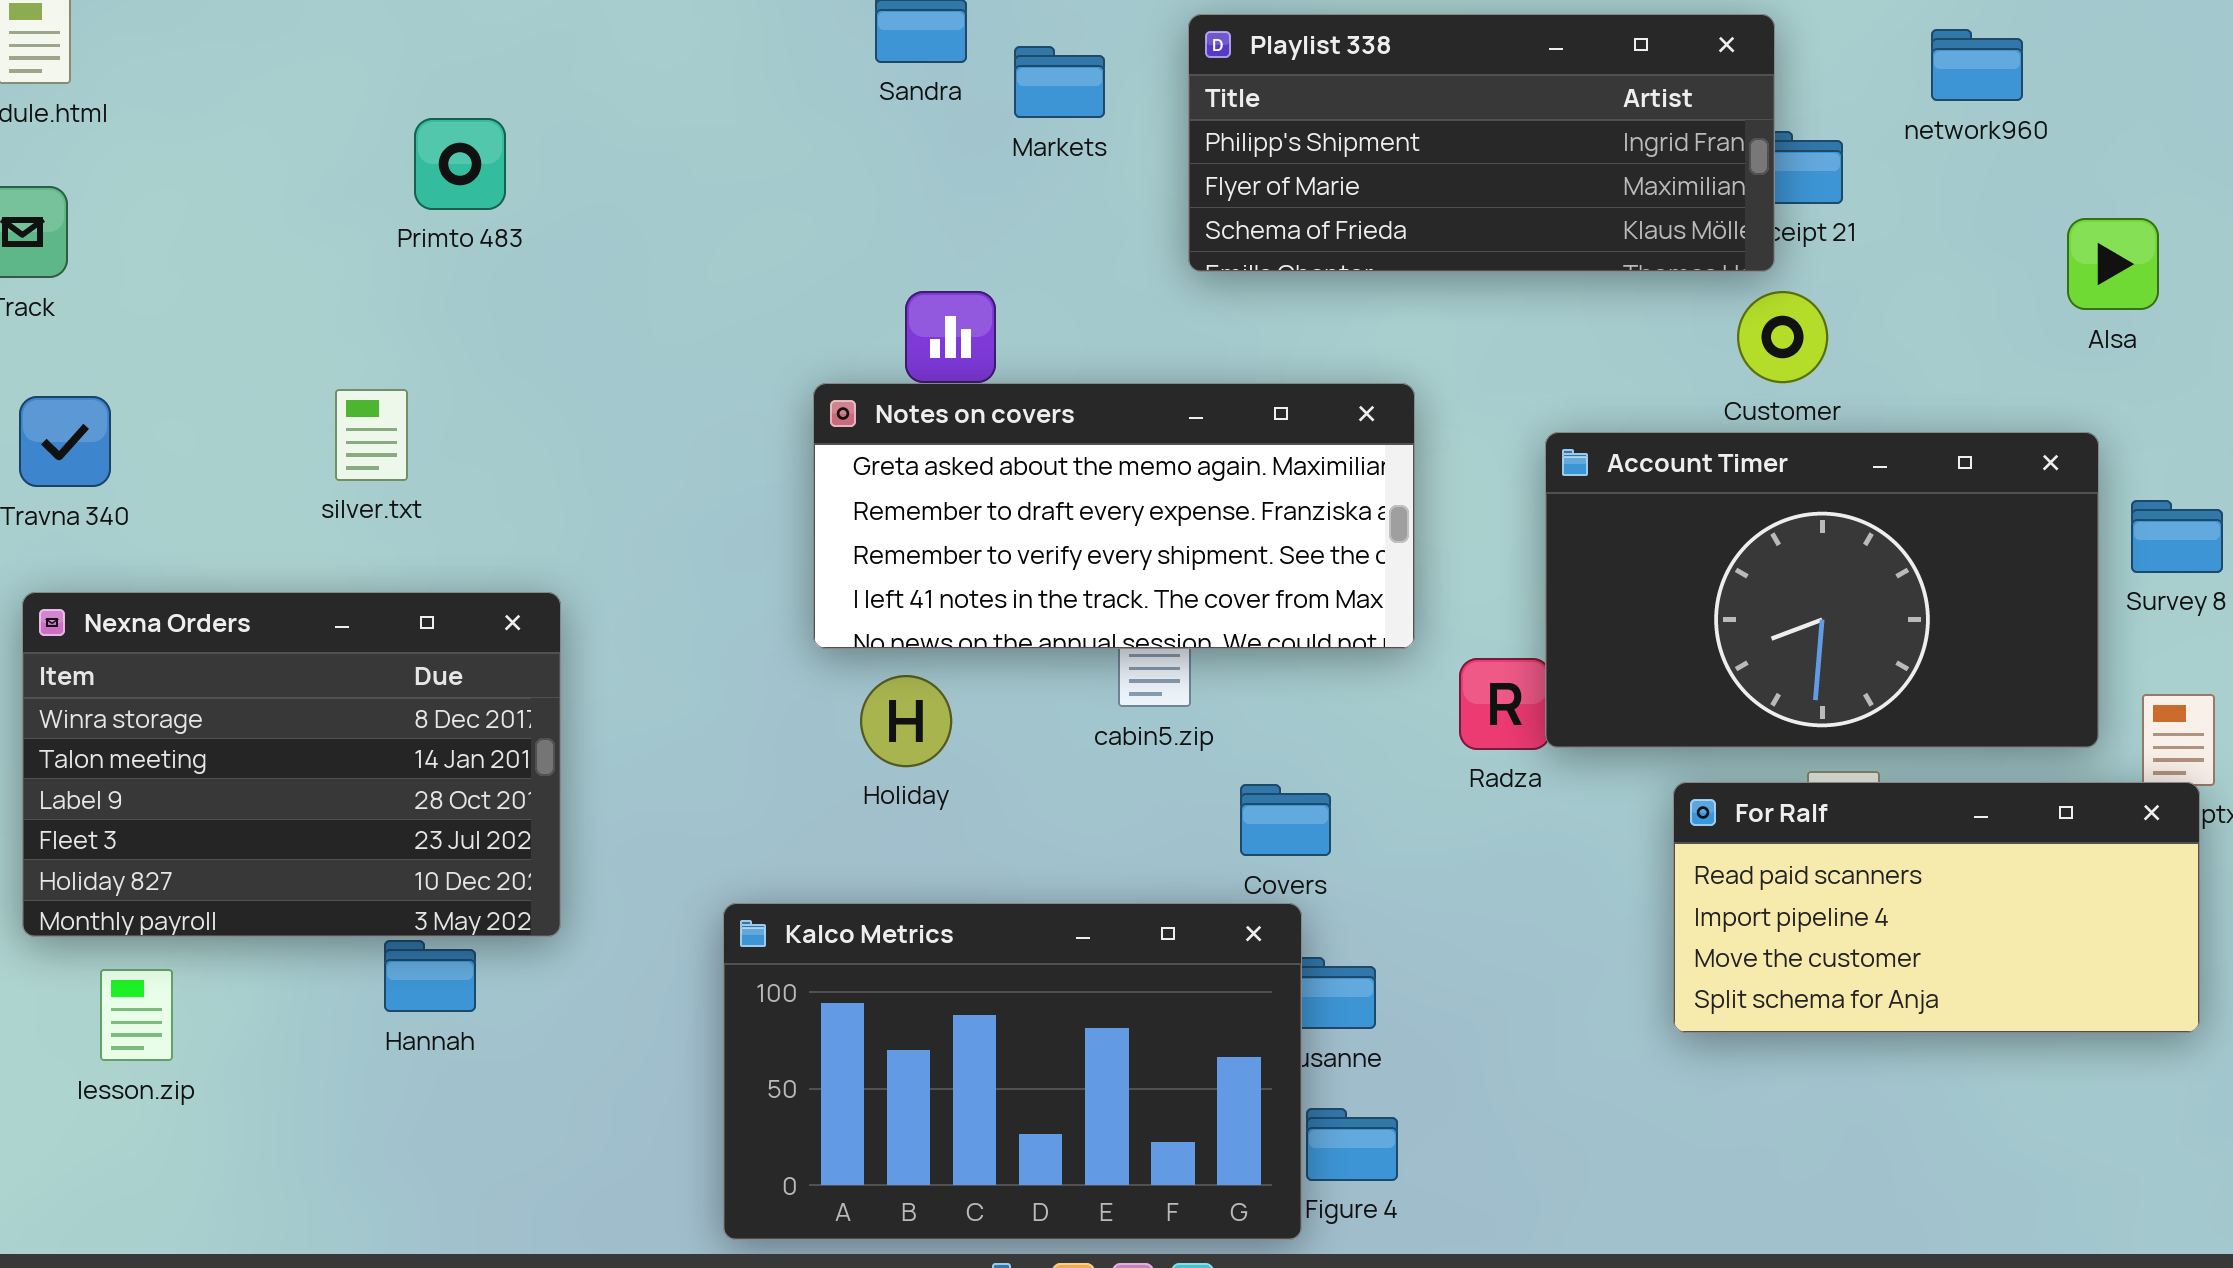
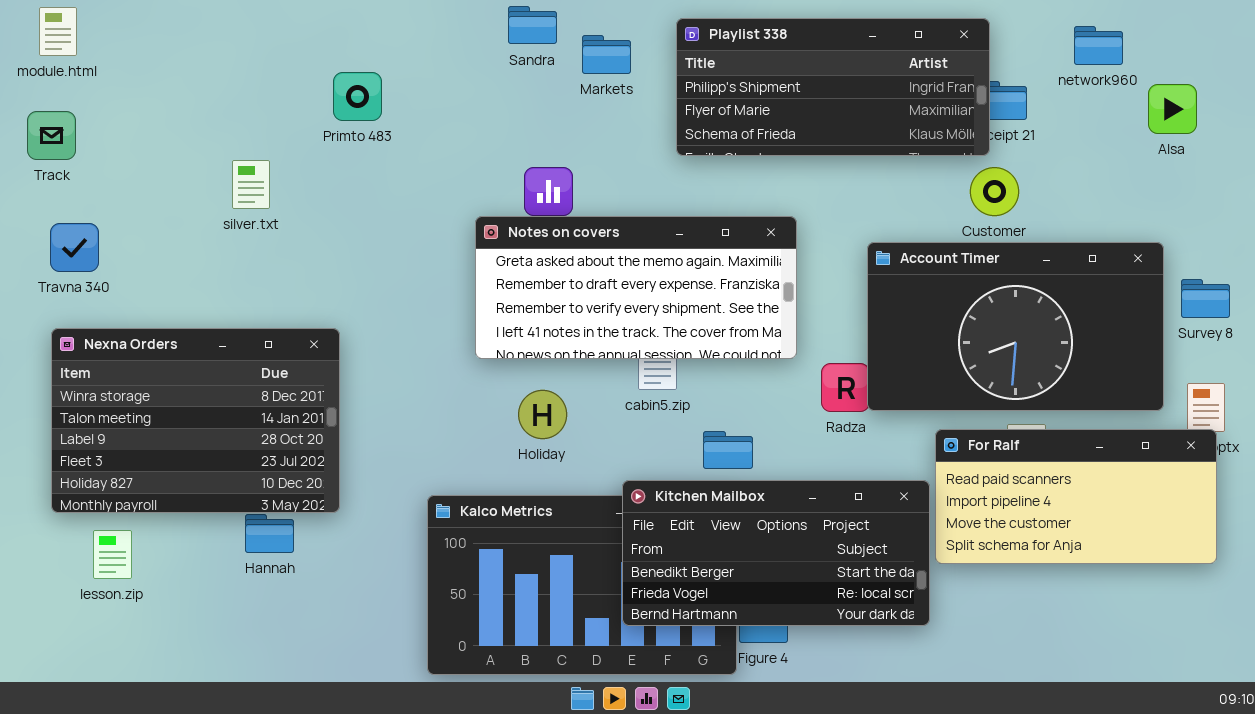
Primto 483: [414,118,506,210] -> [333,72,382,121], moved
Alsa: [2067,218,2159,310] -> [1148,84,1197,134], moved
silver.txt: [335,389,408,481] -> [232,160,270,209], moved
Holiday: [860,675,952,767] -> [518,390,567,439], moved
Kitchen Mailbox: none -> [622,480,930,626], opened

